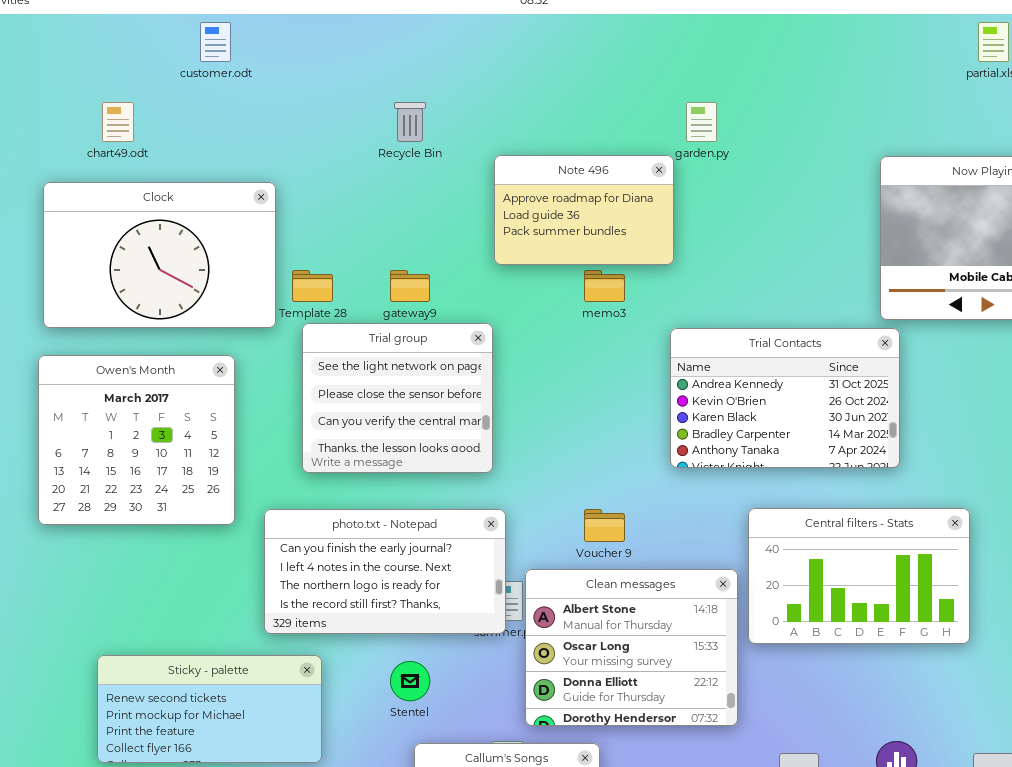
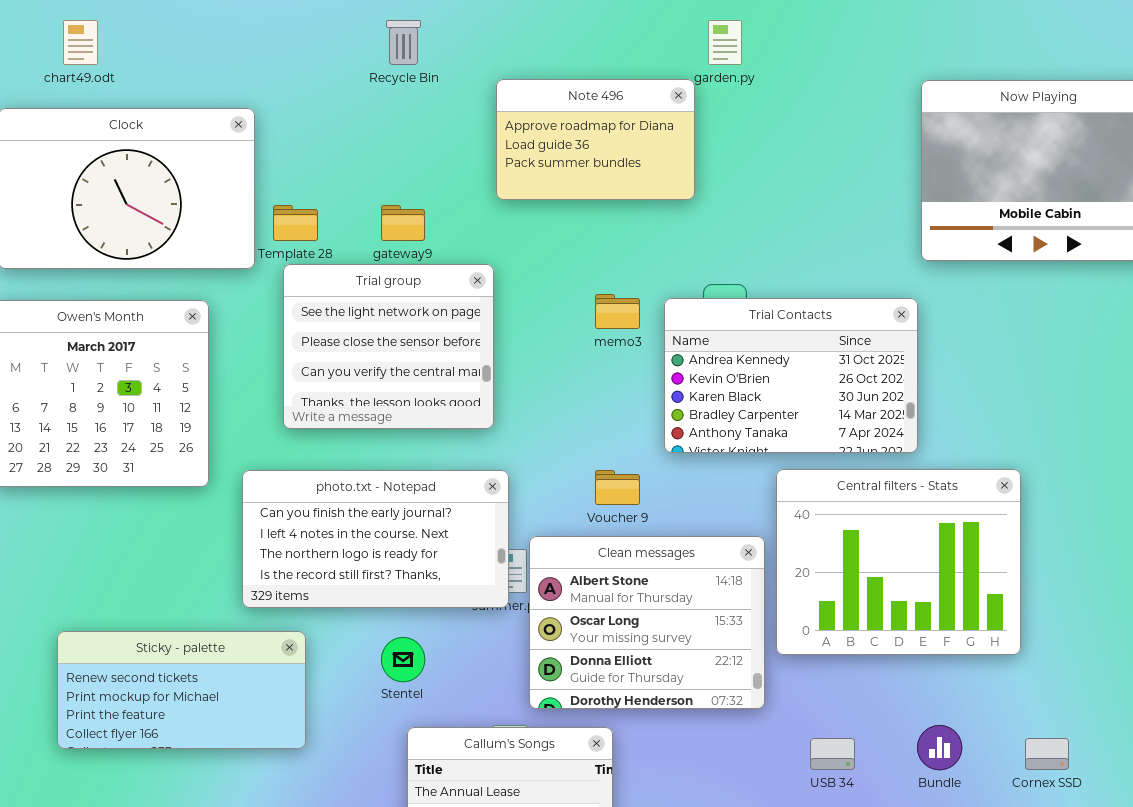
memo3: [584,270,625,302] -> [595,294,640,329], moved
Trial Contacts: [670,328,900,468] -> [664,298,918,453], moved
Central filters - Stats: [748,508,970,644] -> [776,469,1021,655], resized

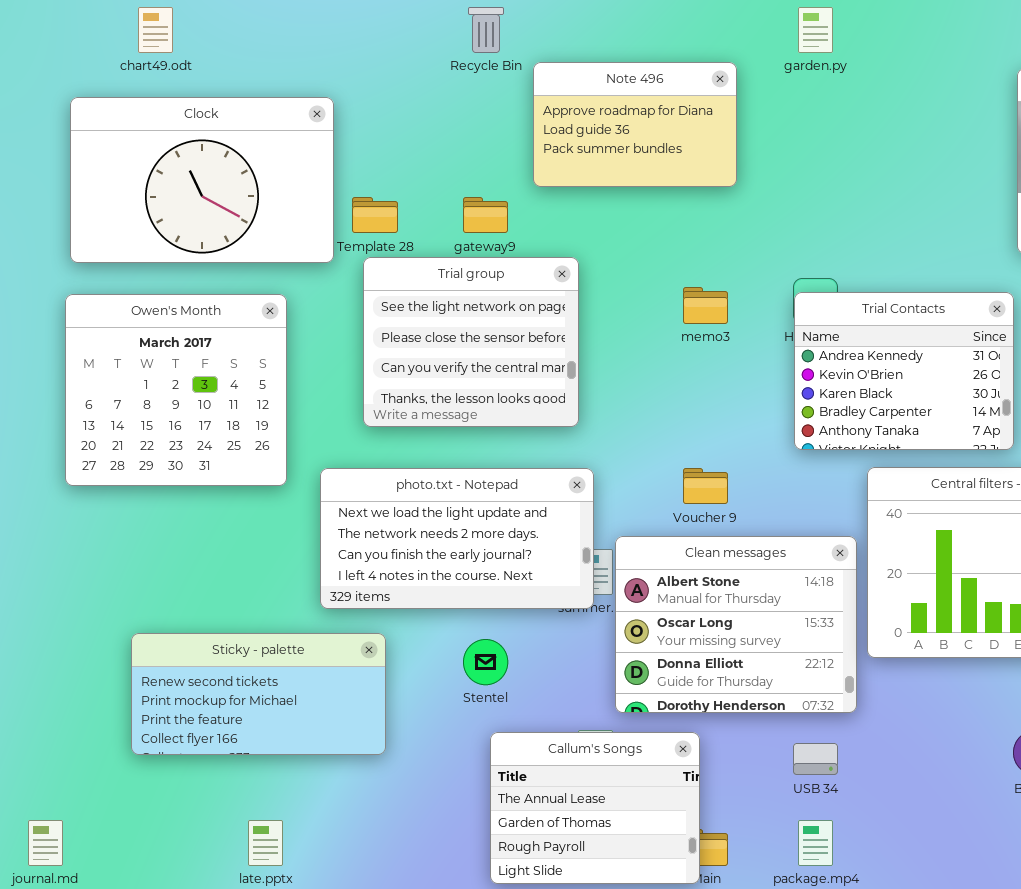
Note 496: [496,79,695,200] -> [533,62,737,187], moved
Trial Contacts: [664,298,918,453] -> [794,292,1014,450], resized
photo.txt - Notepad: [242,470,509,608] -> [320,468,594,609], scrolled up 2 rows
USB 34: [810,738,855,770] -> [793,743,838,775], moved

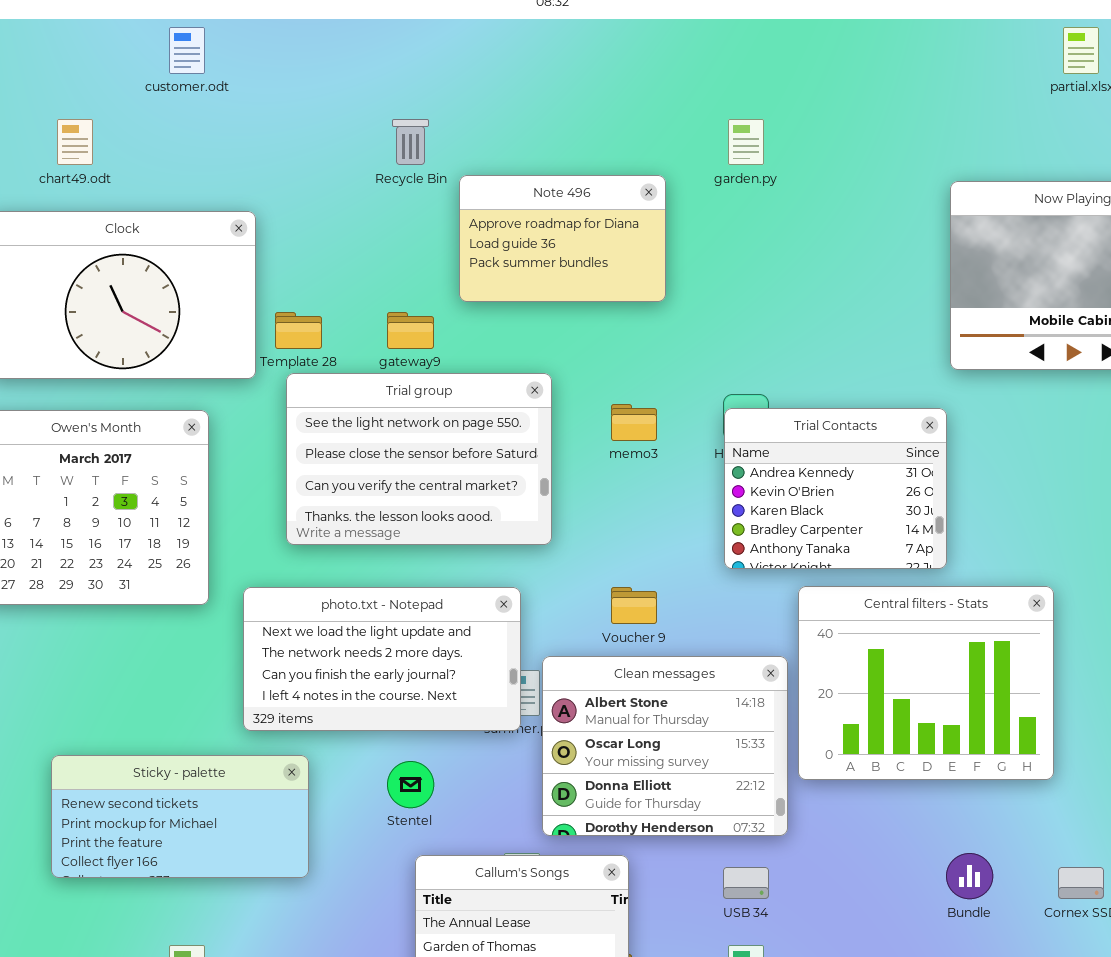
Trial group: [363,257,579,427] -> [286,373,552,545], resized

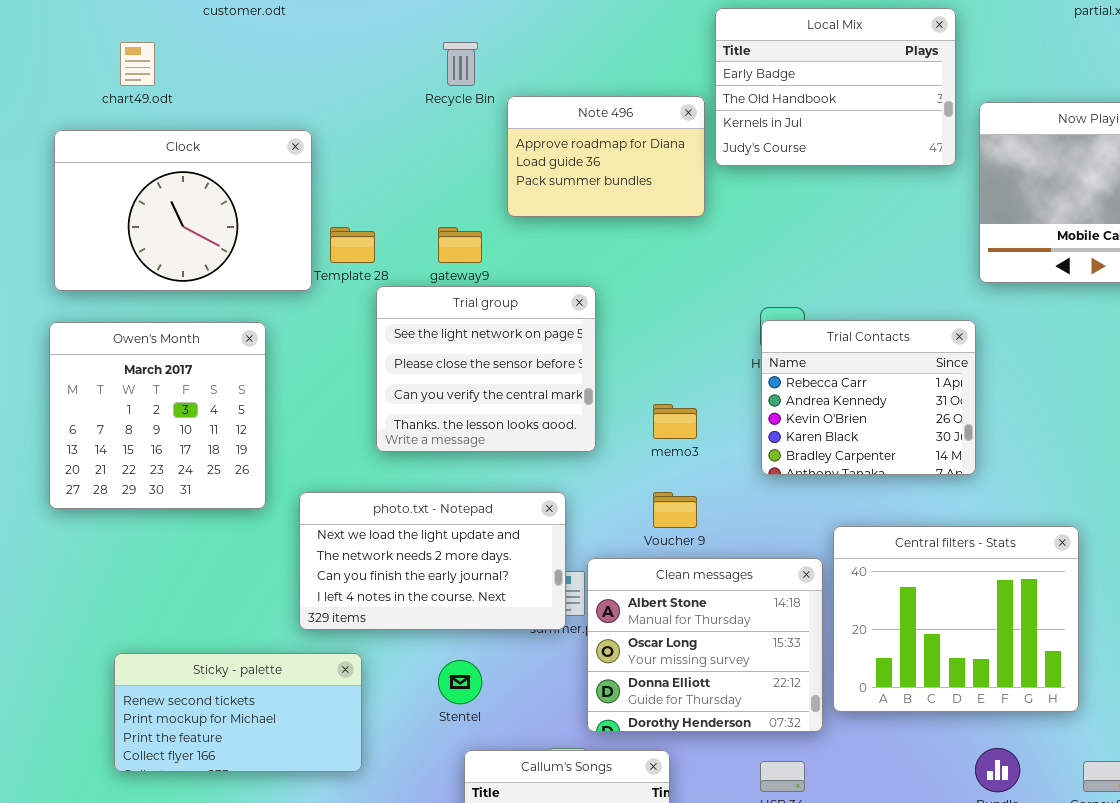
Local Mix: none -> [715,8,956,166], opened
Trial group: [286,373,552,545] -> [376,286,596,452], resized
memo3: [611,404,657,441] -> [653,404,697,439], moved
Trial Contacts: [724,408,947,569] -> [761,320,976,475], scrolled up 1 row
Central filters - Stats: [798,586,1054,780] -> [833,526,1079,712], moved

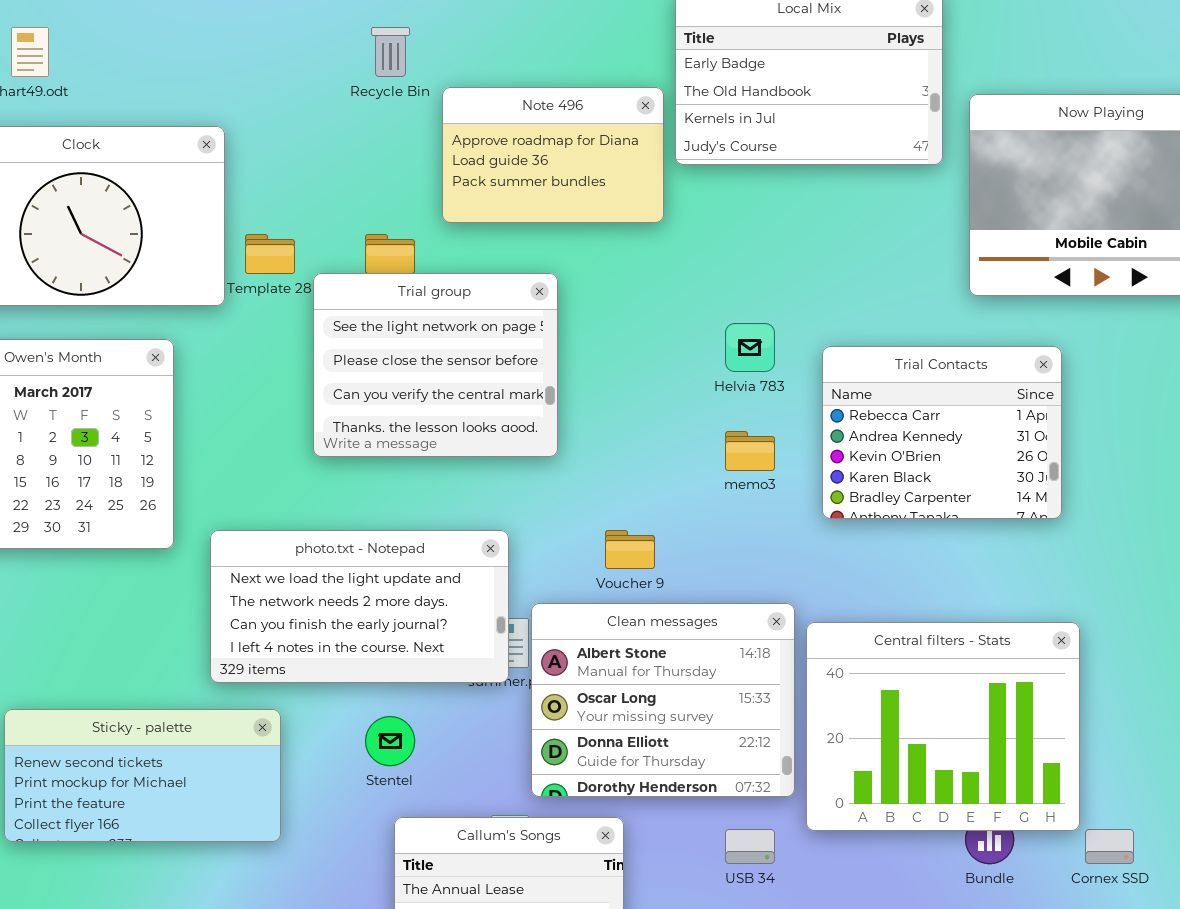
Trial group: [376,286,596,452] -> [313,273,558,457], moved
Trial Contacts: [761,320,976,475] -> [822,346,1062,519], moved
memo3: [653,404,697,439] -> [725,431,775,471], moved
Central filters - Stats: [833,526,1079,712] -> [806,622,1080,831], moved

